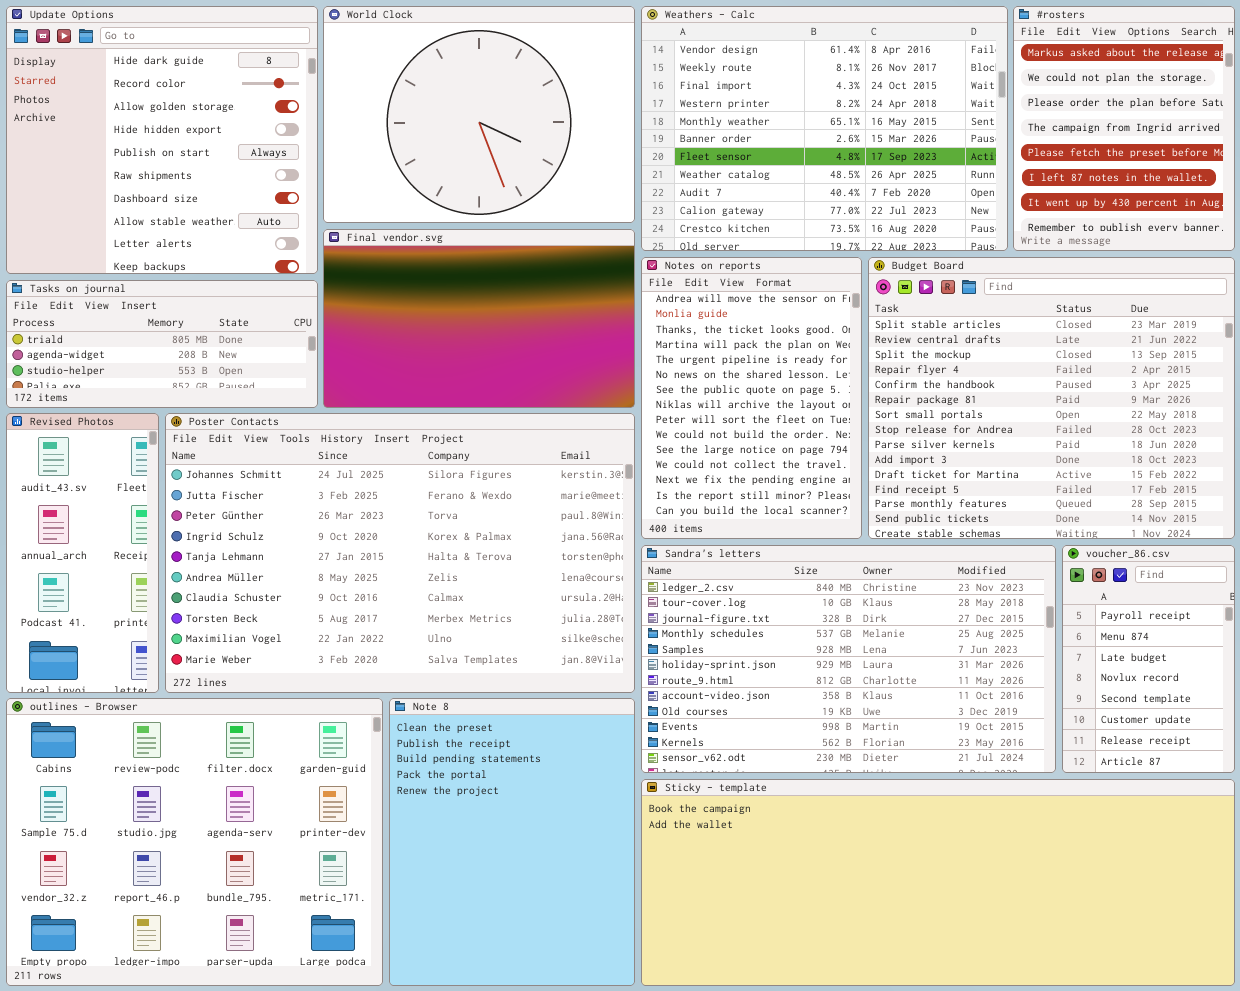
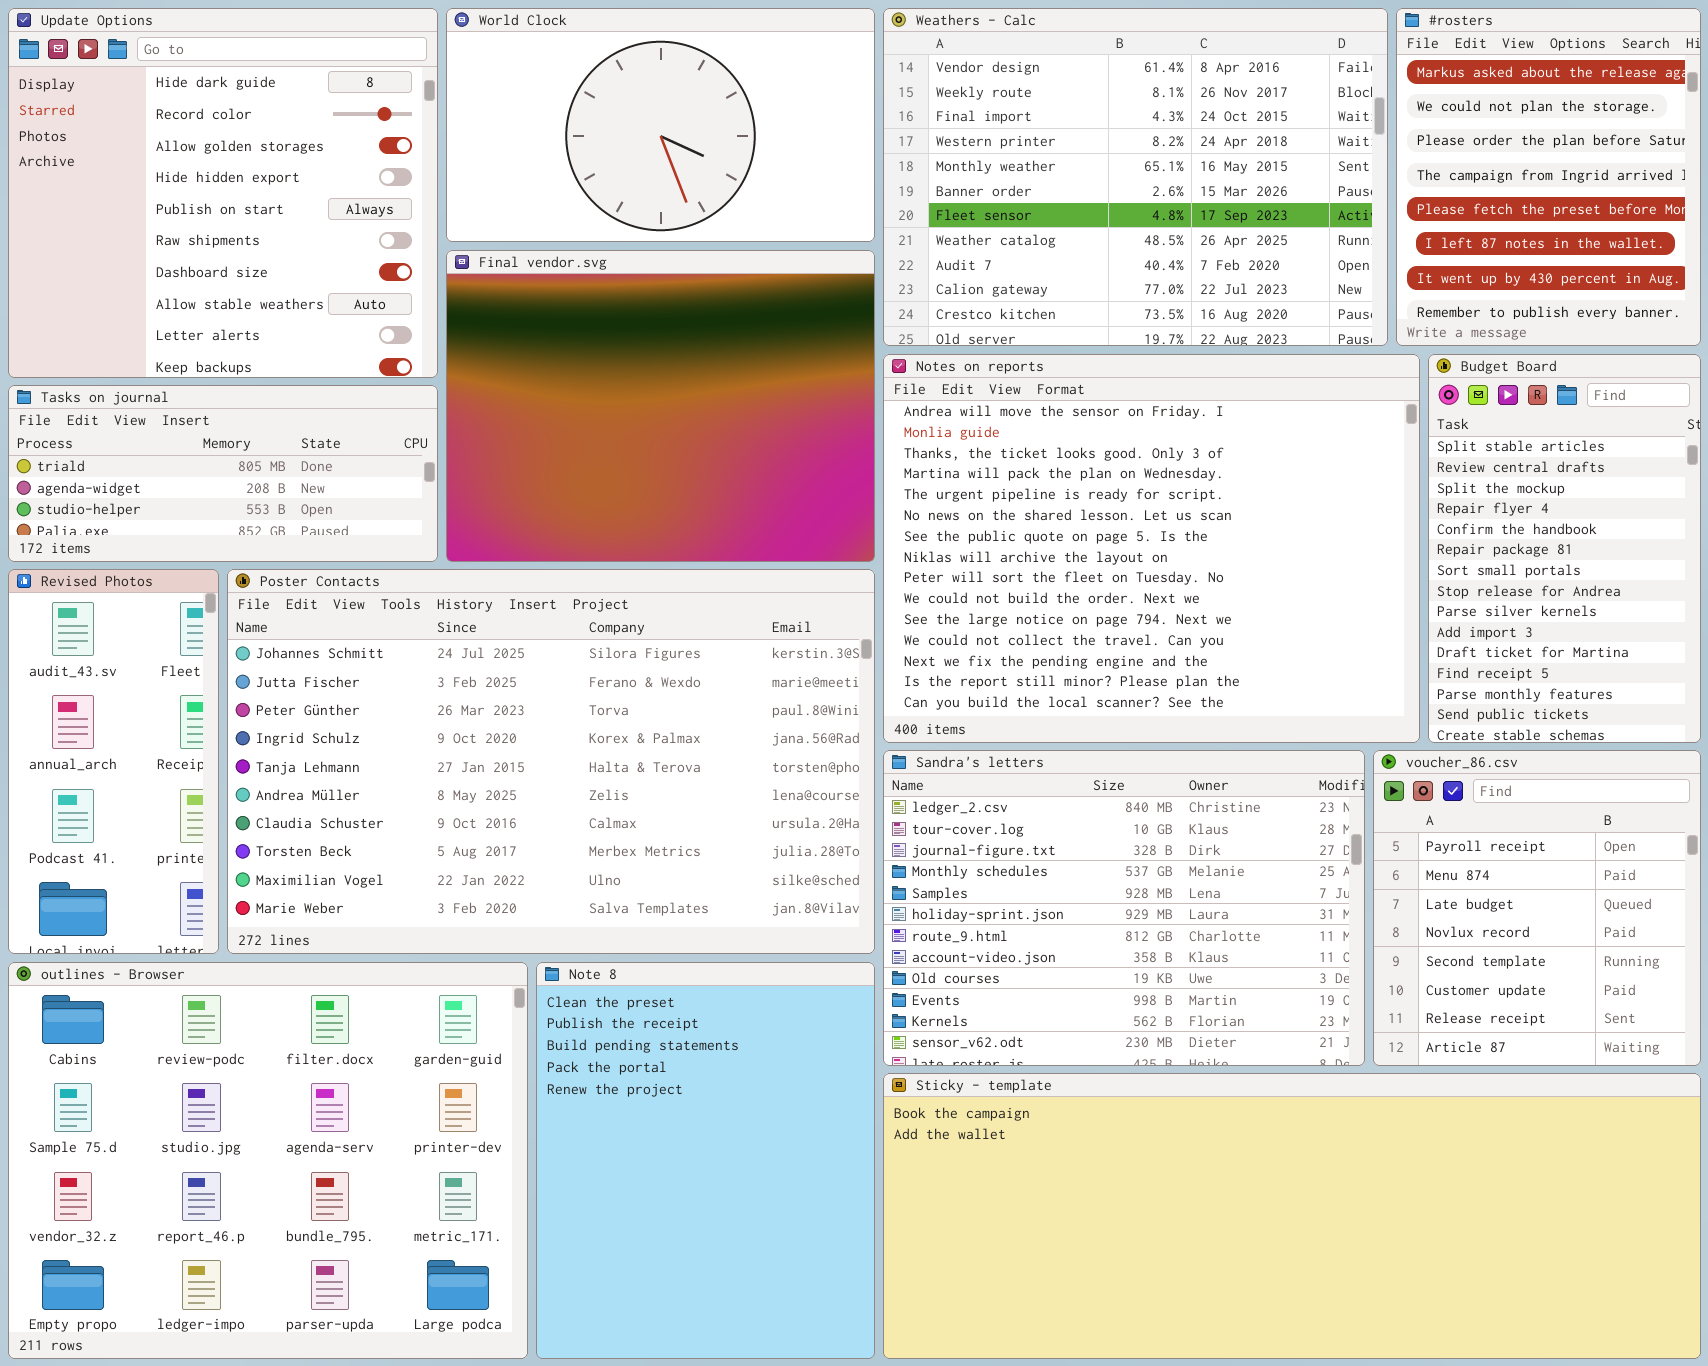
World Clock: [323,6,635,223] -> [446,8,875,242], resized
Final vendor.svg: [323,229,635,408] -> [446,250,875,562], resized
Notes on reports: [641,257,862,539] -> [883,354,1420,743], resized
Budget Board: [868,257,1235,539] -> [1428,354,1701,743], resized
Sandra's letters: [641,545,1056,773] -> [883,750,1365,1066], resized
voucher_86.csv: [1062,545,1235,773] -> [1373,750,1701,1066], resized

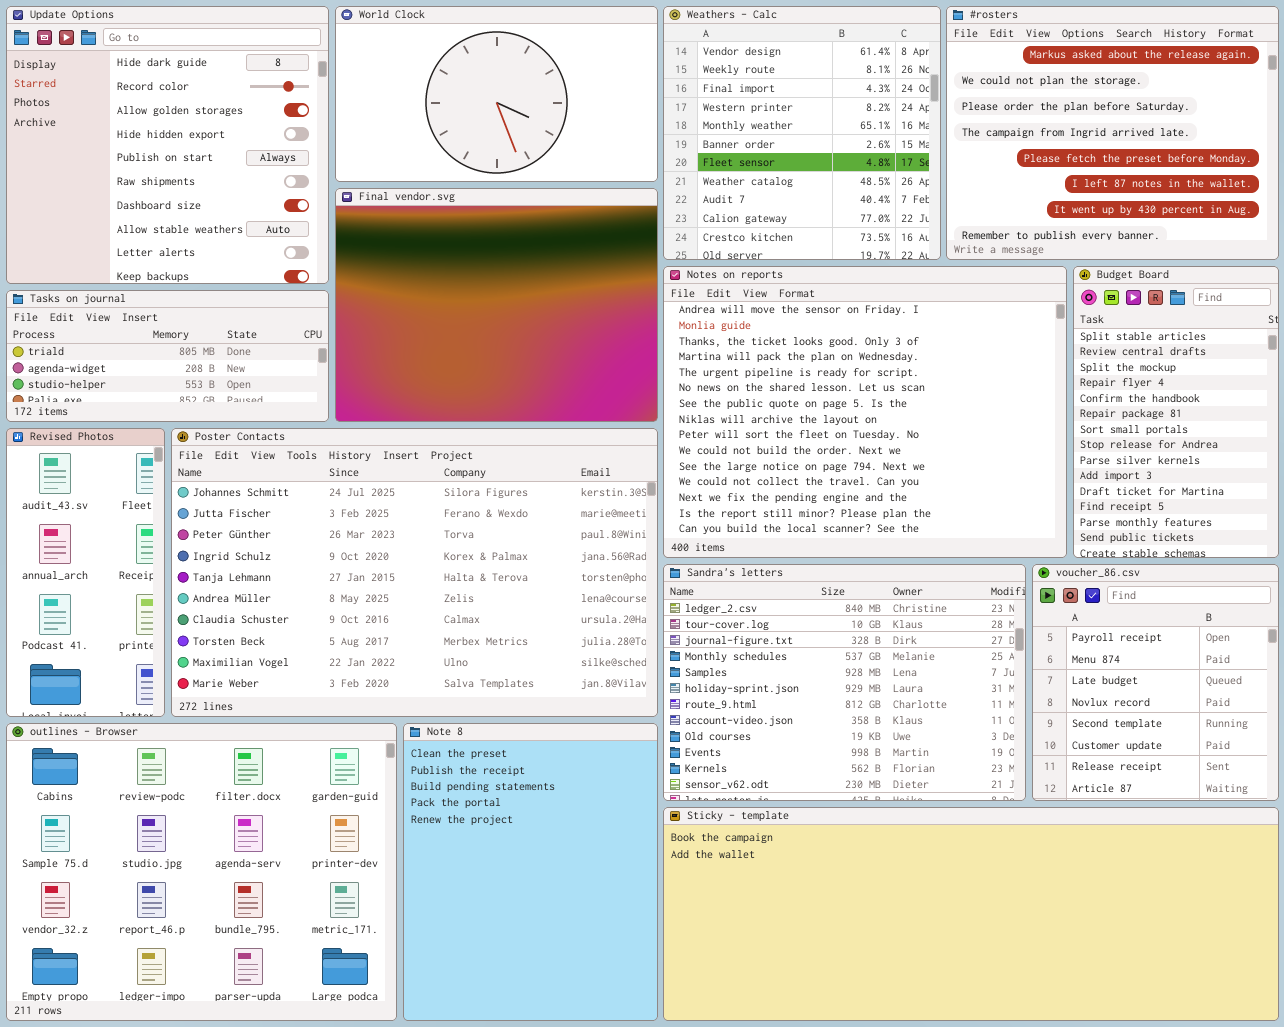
Weathers - Calc: [883,8,1388,346] -> [663,6,941,260], resized
#rosters: [1396,8,1701,346] -> [946,6,1279,260], resized

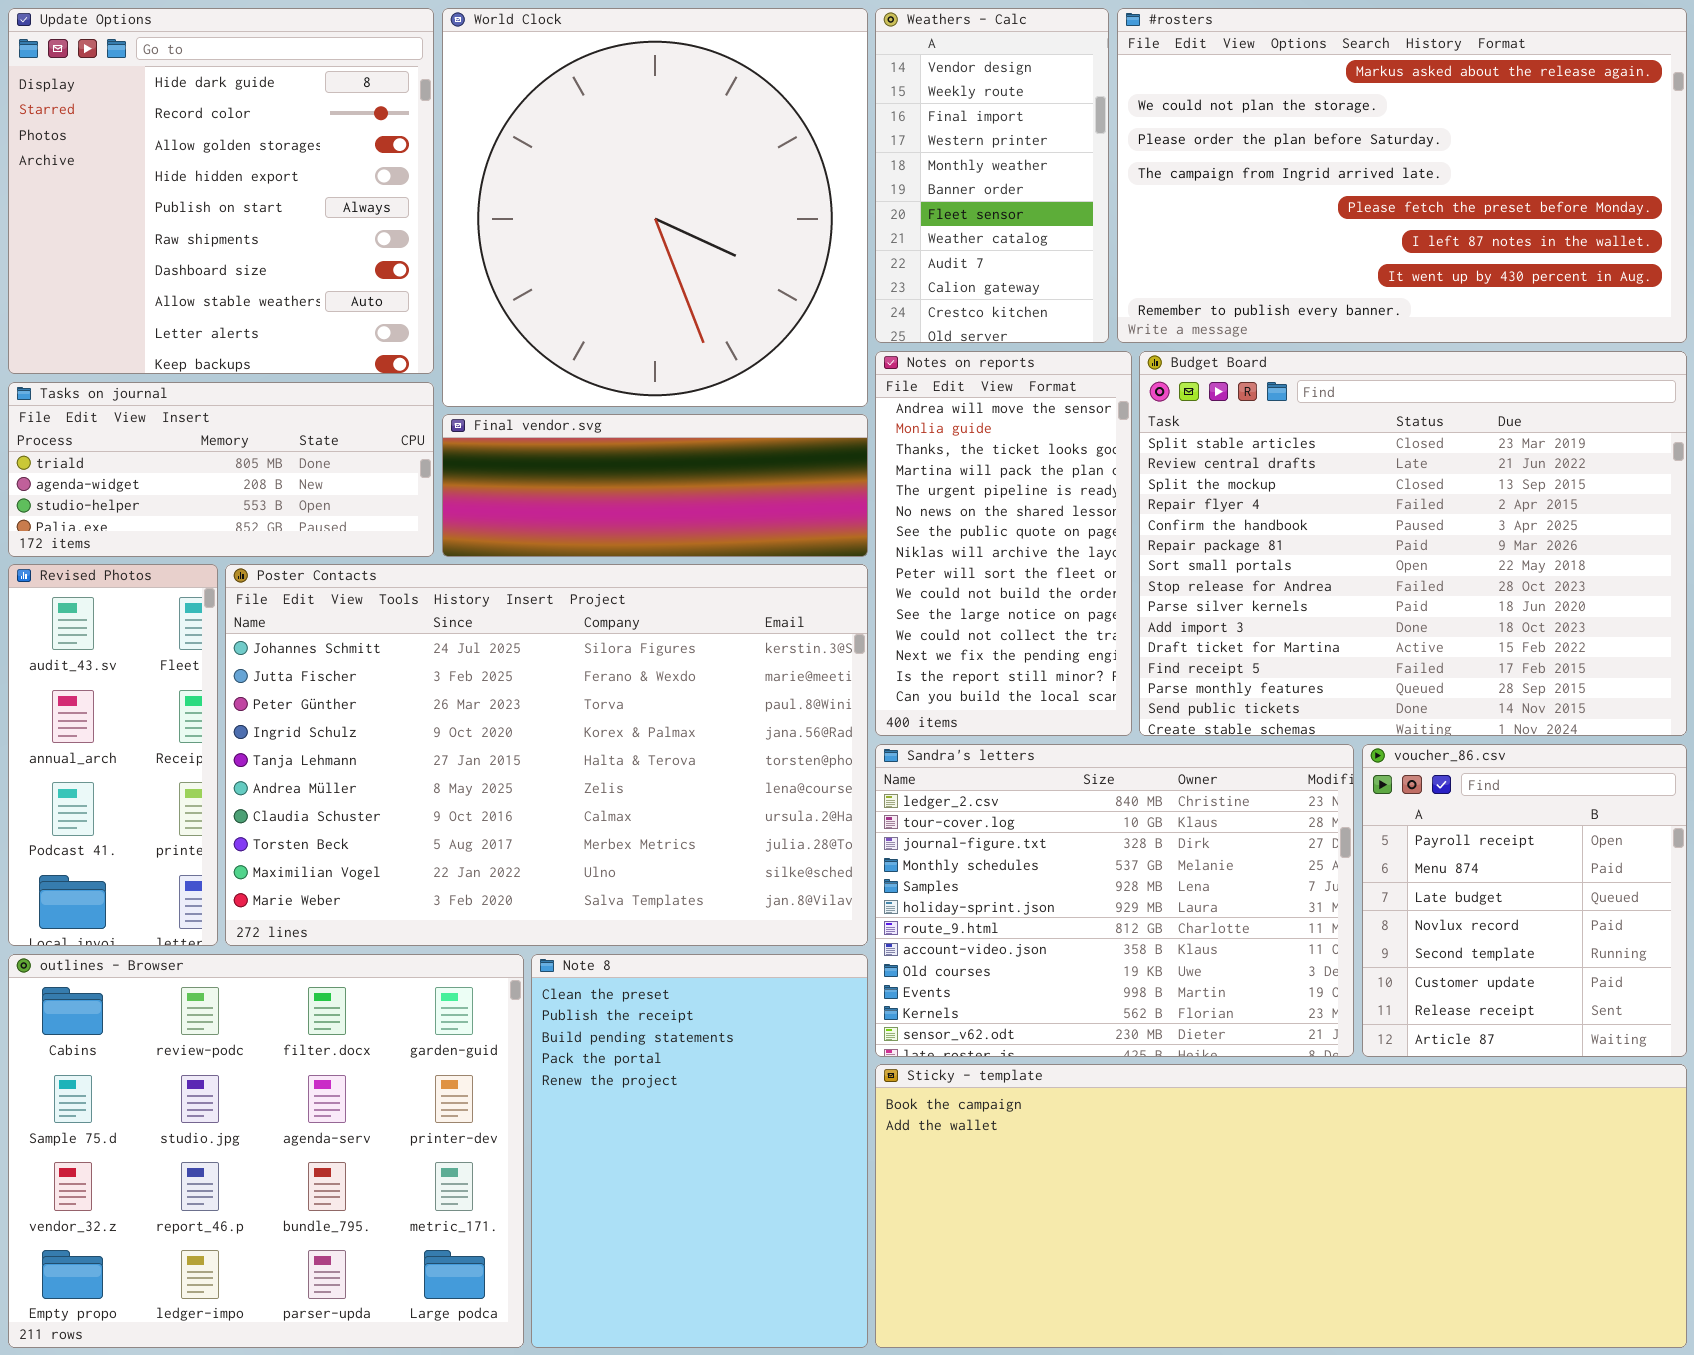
World Clock: [335,6,658,182] -> [442,8,868,407], resized
Weathers - Calc: [663,6,941,260] -> [875,8,1109,343], resized
#rosters: [946,6,1279,260] -> [1117,8,1687,343], resized
Final vendor.svg: [335,188,658,422] -> [442,414,868,557], resized
Notes on reports: [663,266,1067,558] -> [875,351,1132,736], resized
Budget Board: [1073,266,1279,558] -> [1139,351,1687,736], resized

